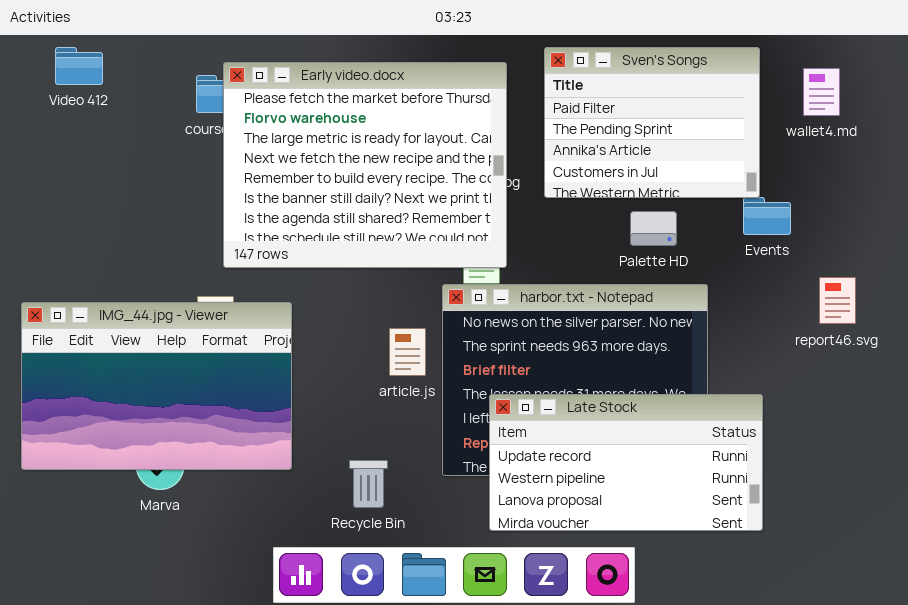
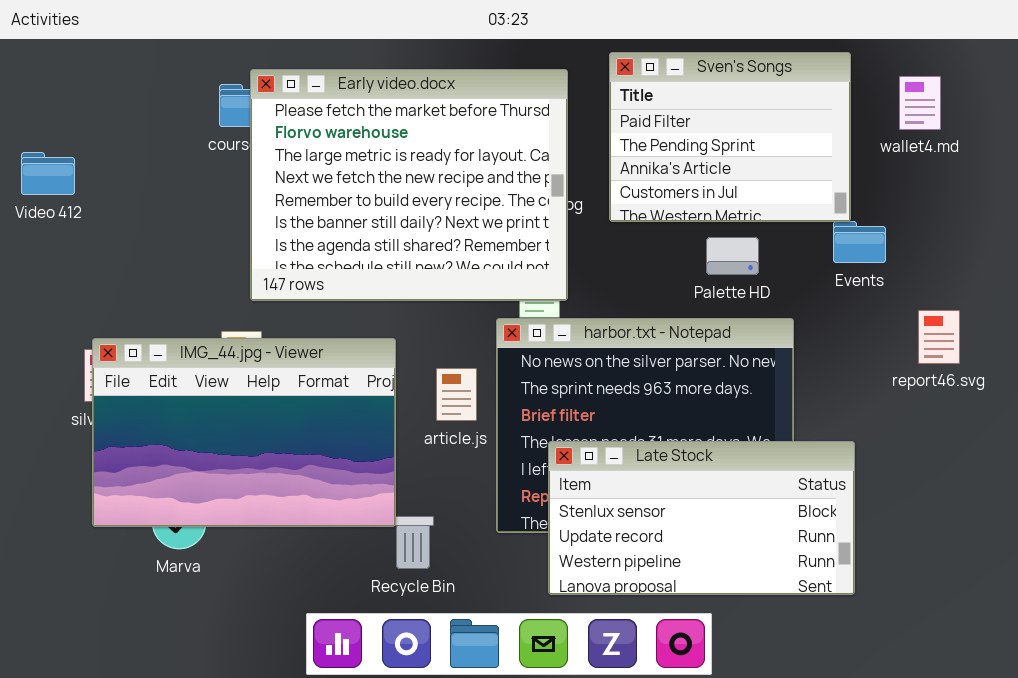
Video 412: [55,47,103,85] -> [21,152,75,195], moved
IMG_44.jpg - Viewer: [21,302,292,470] -> [92,338,396,527], moved
Late Stock: [489,394,763,531] -> [548,441,855,595], scrolled up 1 row

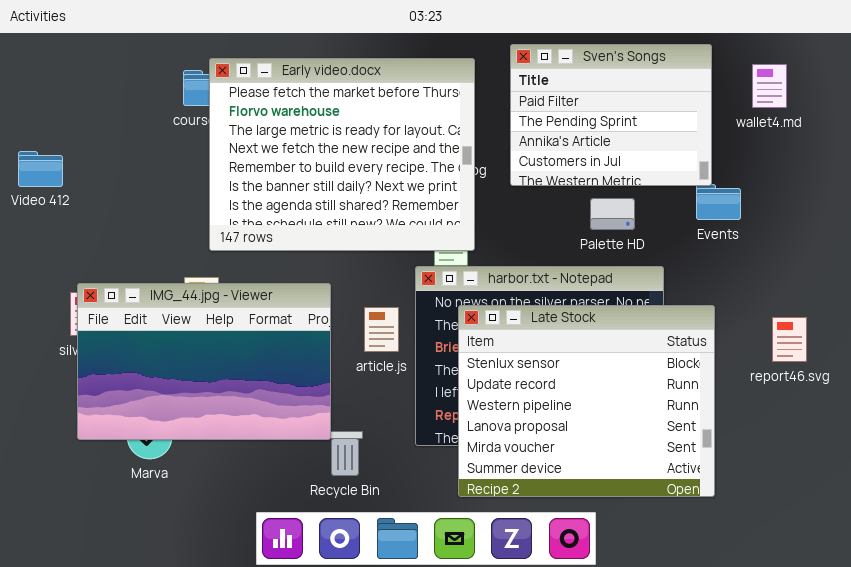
Video 412: [21,152,75,195] -> [18,151,63,187], moved
report46.svg: [918,310,960,364] -> [772,317,807,362], moved
Late Stock: [548,441,855,595] -> [458,305,715,497], resized

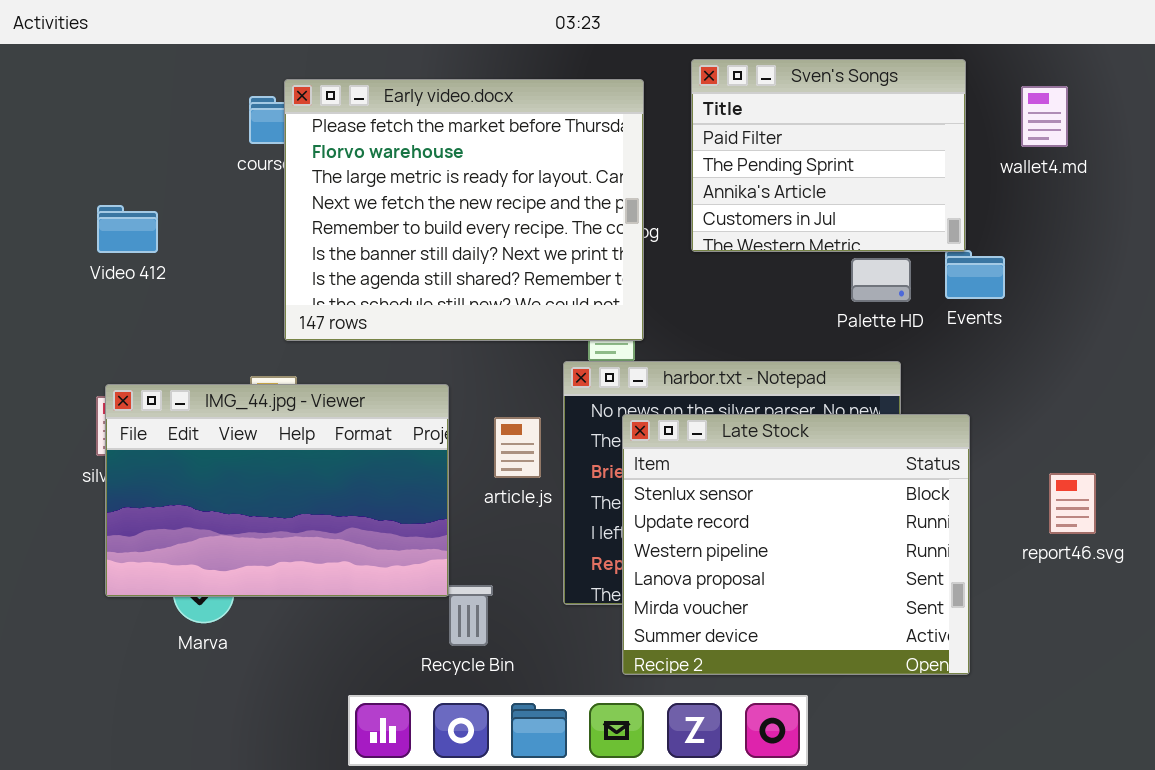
Video 412: [18,151,63,187] -> [97,205,158,253], moved
Palette HD: [590,198,635,230] -> [851,258,911,302], moved
report46.svg: [772,317,807,362] -> [1049,473,1096,534], moved

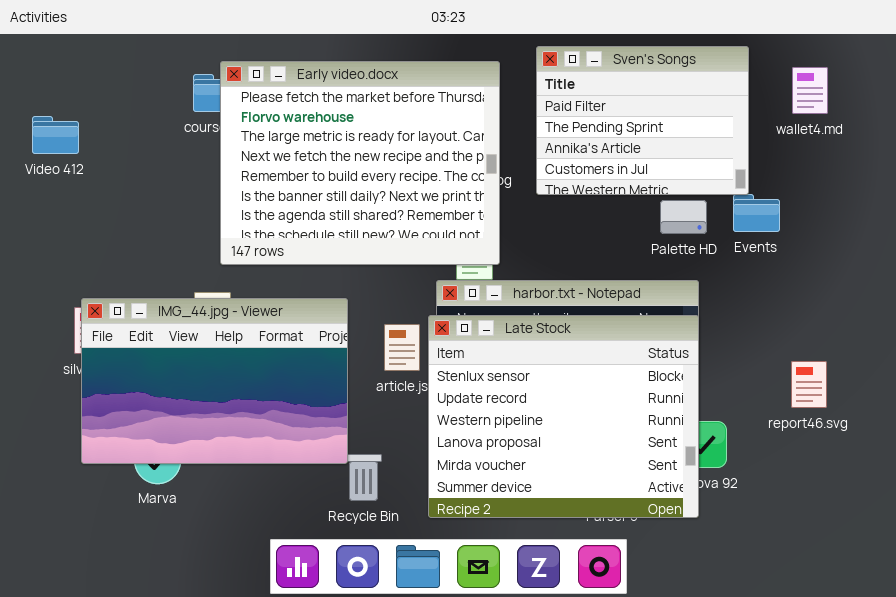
Video 412: [97,205,158,253] -> [32,116,79,154], moved
Late Stock: [622,414,970,675] -> [428,315,699,518], moved
report46.svg: [1049,473,1096,534] -> [791,361,827,408], moved

